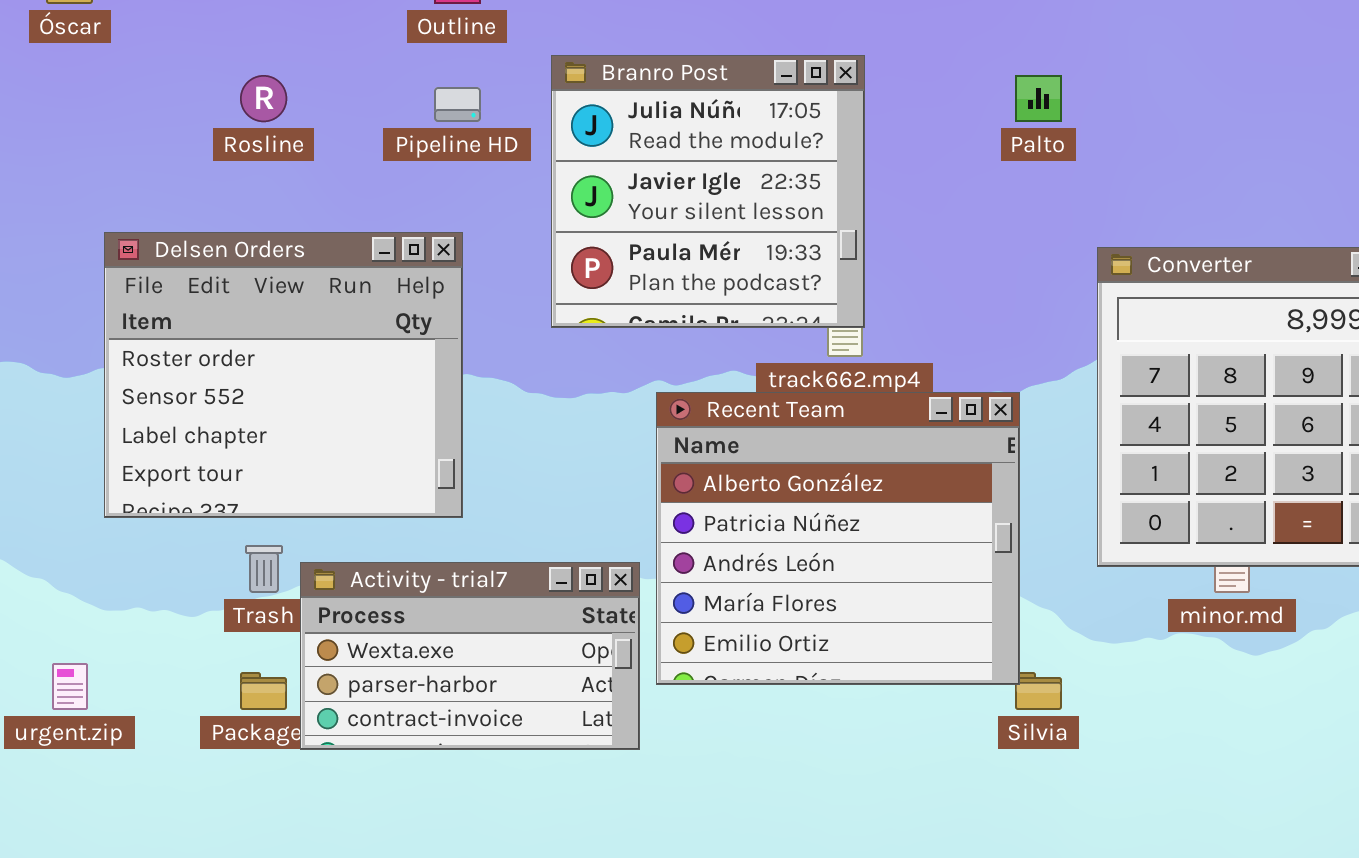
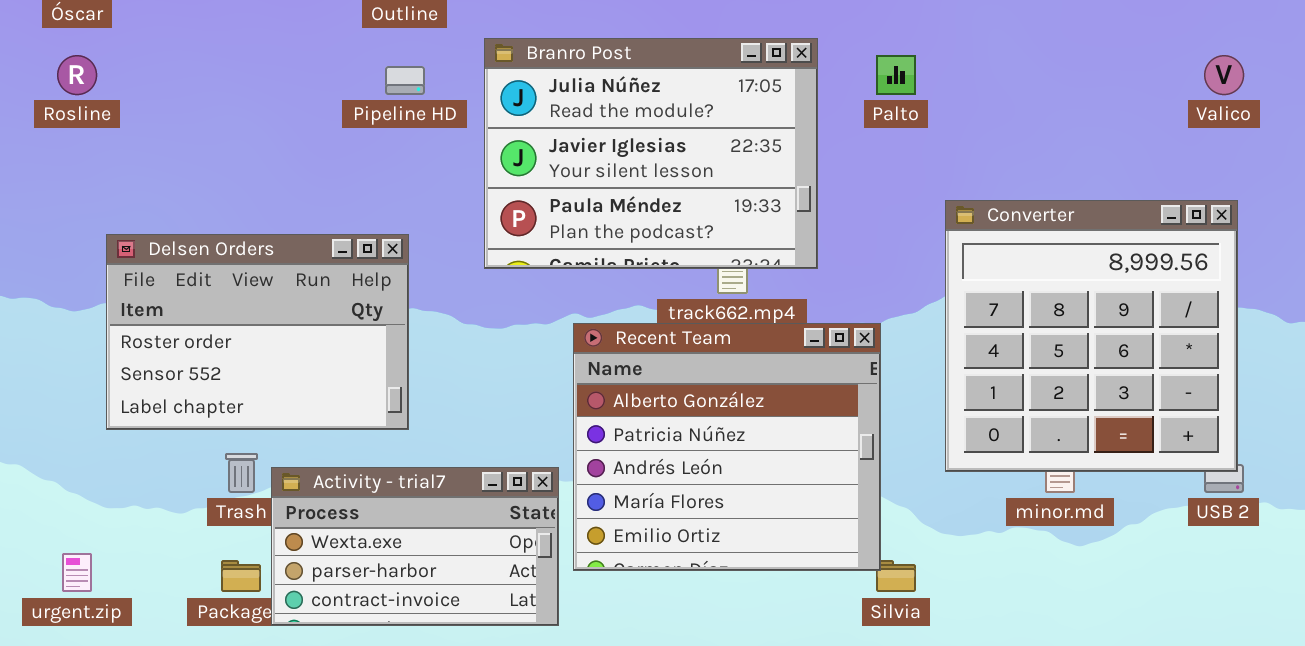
Branro Post: [551,55,865,328] -> [484,38,818,269], resized
Rosline: [240,75,287,122] -> [57,55,97,95], moved
Delsen Orders: [104,232,463,518] -> [106,234,409,430], resized

